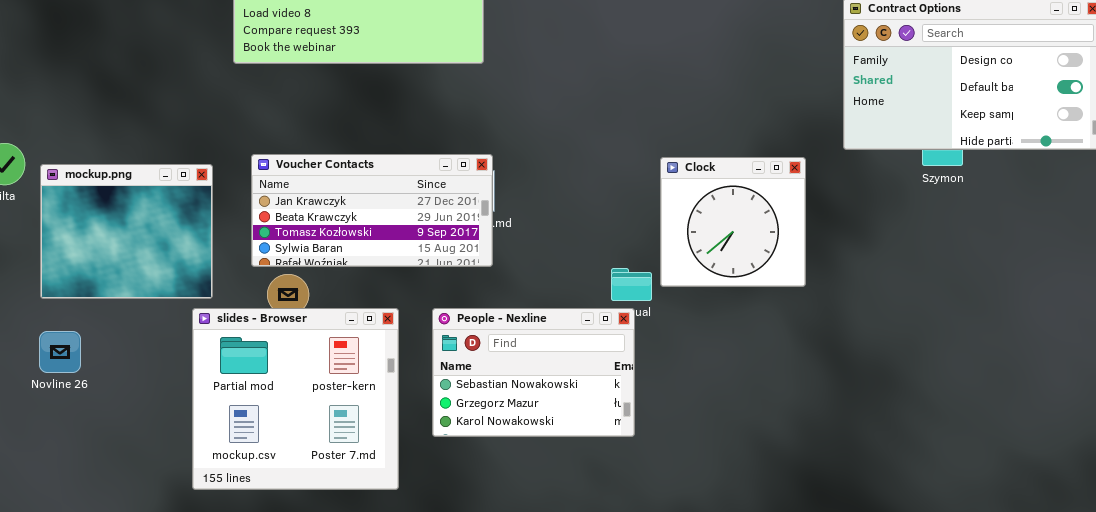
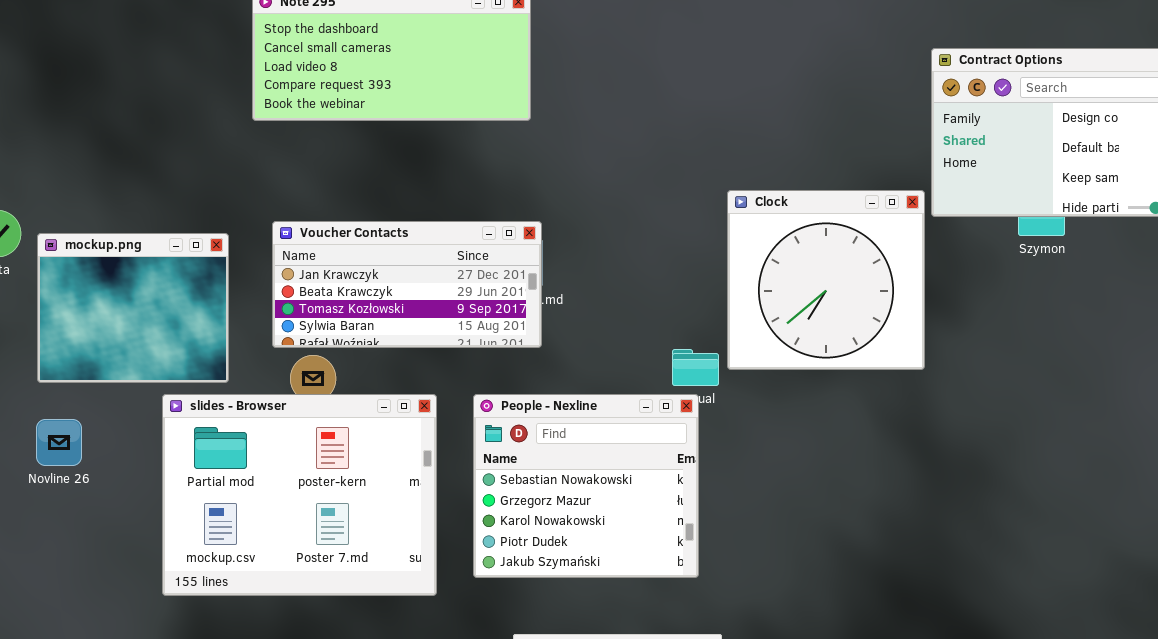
Clock: [660,157,806,287] -> [727,190,925,370], resized
slides - Browser: [192,308,399,490] -> [162,394,437,596], resized
People - Nexline: [432,308,635,437] -> [473,394,699,578], resized

